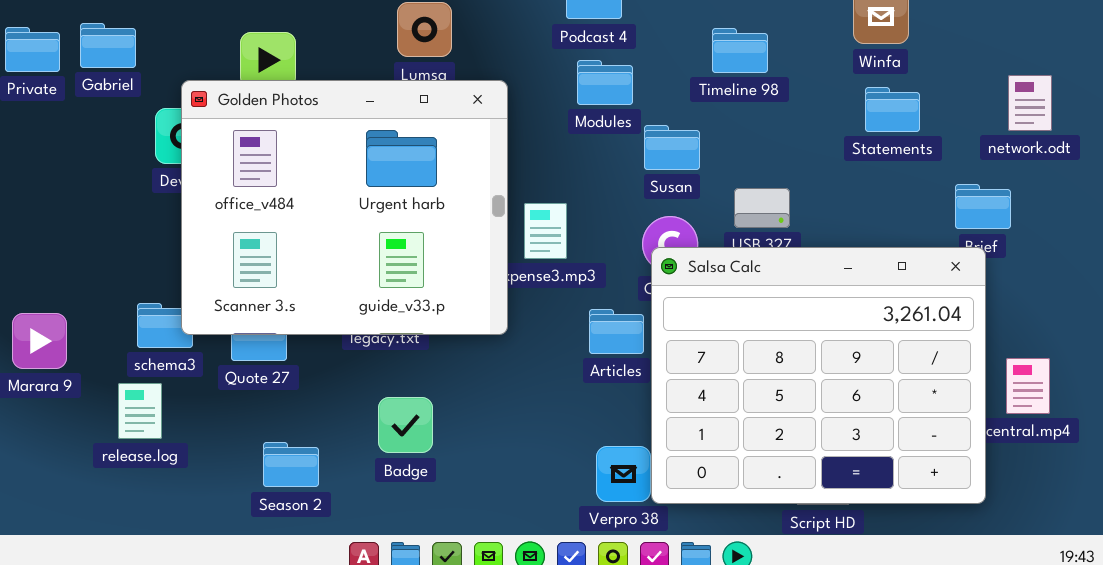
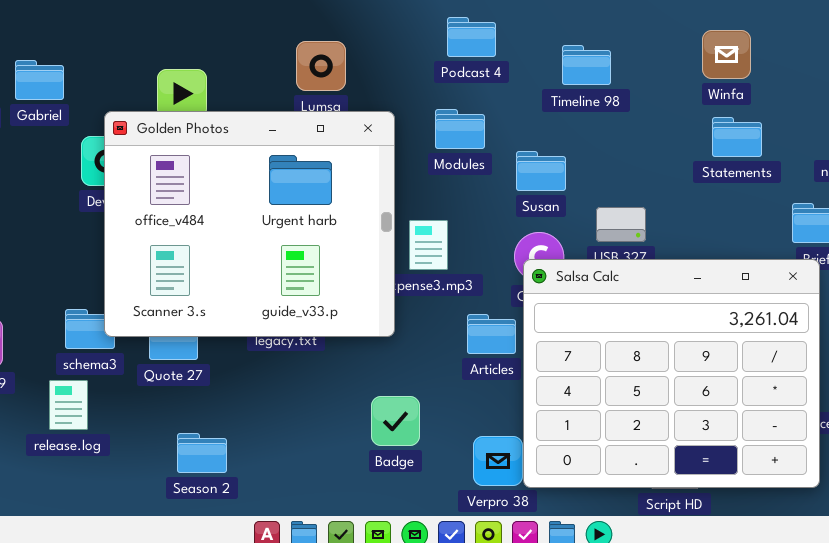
Timeline 98: [712,28,768,73] -> [562,45,611,85], moved
Modules: [577,60,633,105] -> [435,109,485,149], moved
Badge: [378,397,433,453] -> [371,396,420,446], moved

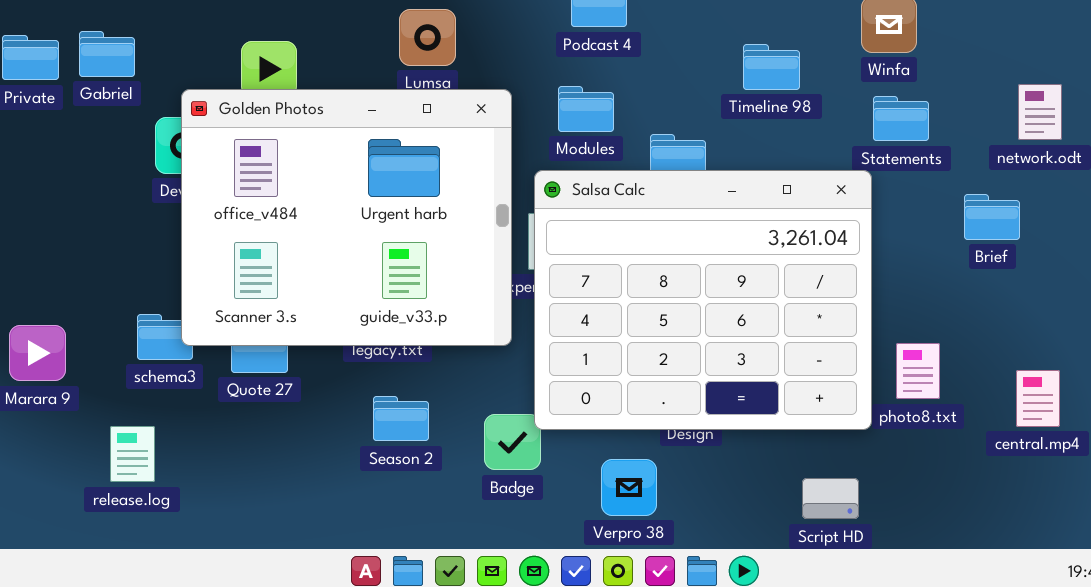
Timeline 98: [562,45,611,85] -> [743,44,800,90], moved
Salsa Calc: [523,259,820,488] -> [534,170,872,430], moved
release.log: [49,380,88,430] -> [110,426,155,482], moved
Season 2: [177,433,227,473] -> [373,396,429,441], moved

